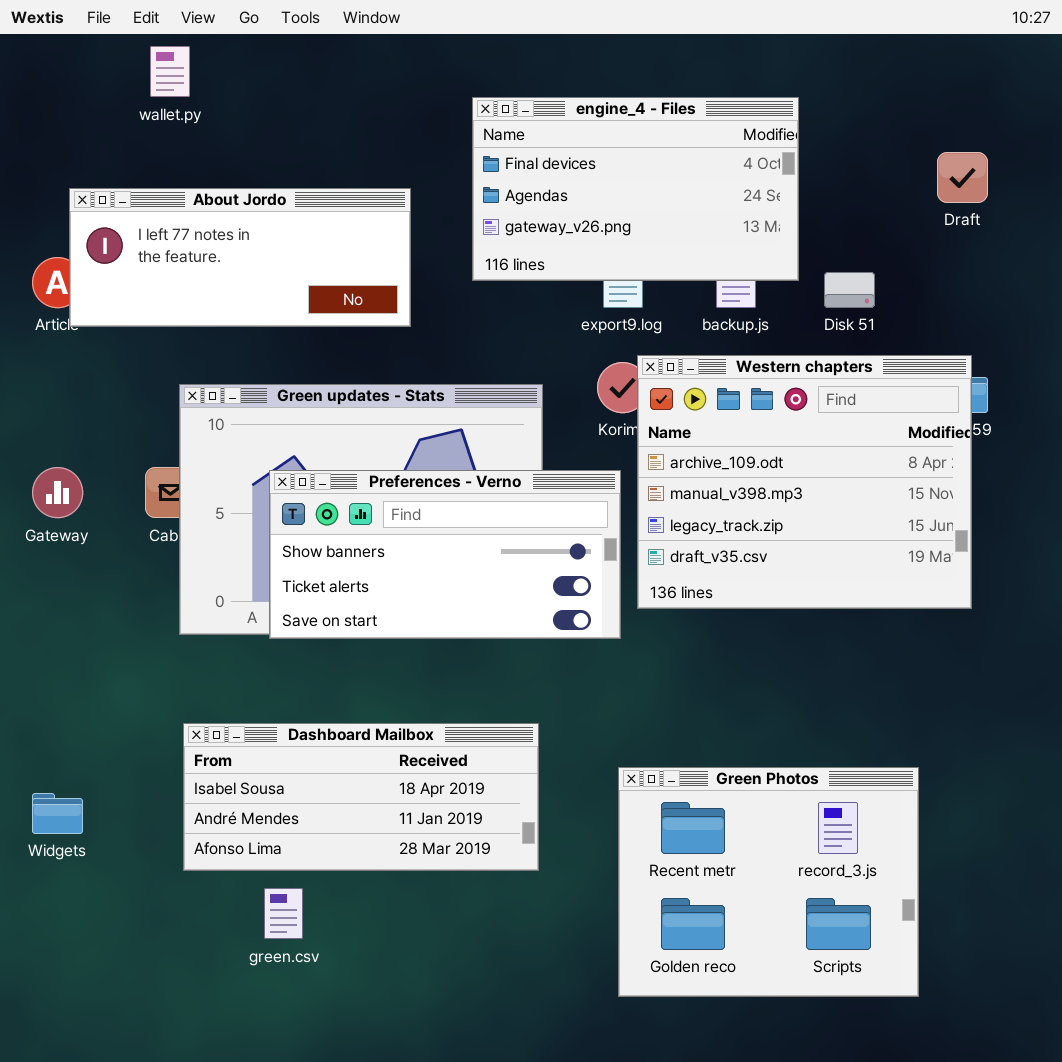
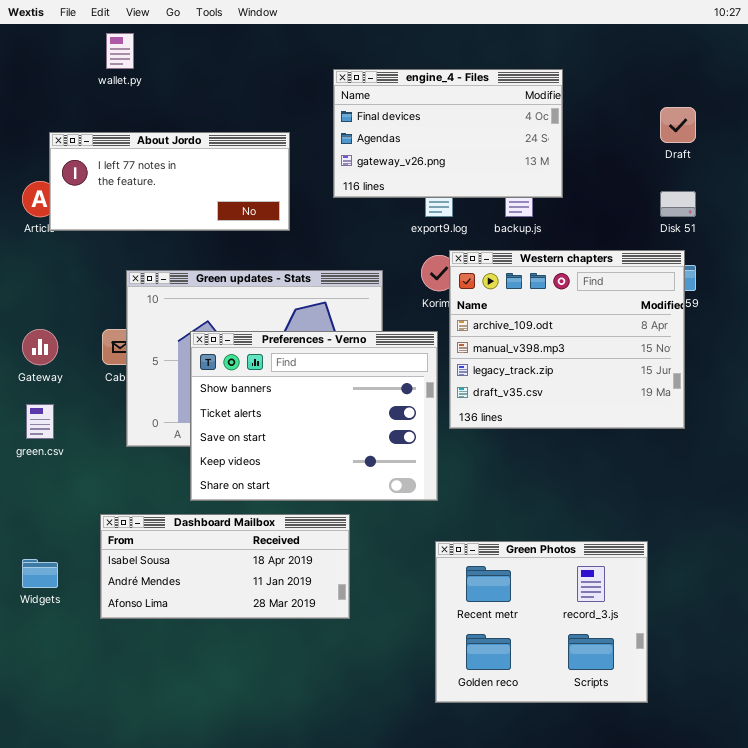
Disk 51: [824,272,875,308] -> [660,191,696,217], moved
Preferences - Verno: [269,470,621,639] -> [190,331,438,501], resized
Dashboard Mailbox: [183,723,539,871] -> [100,514,350,619], moved
green.csv: [264,888,303,939] -> [26,404,54,439], moved

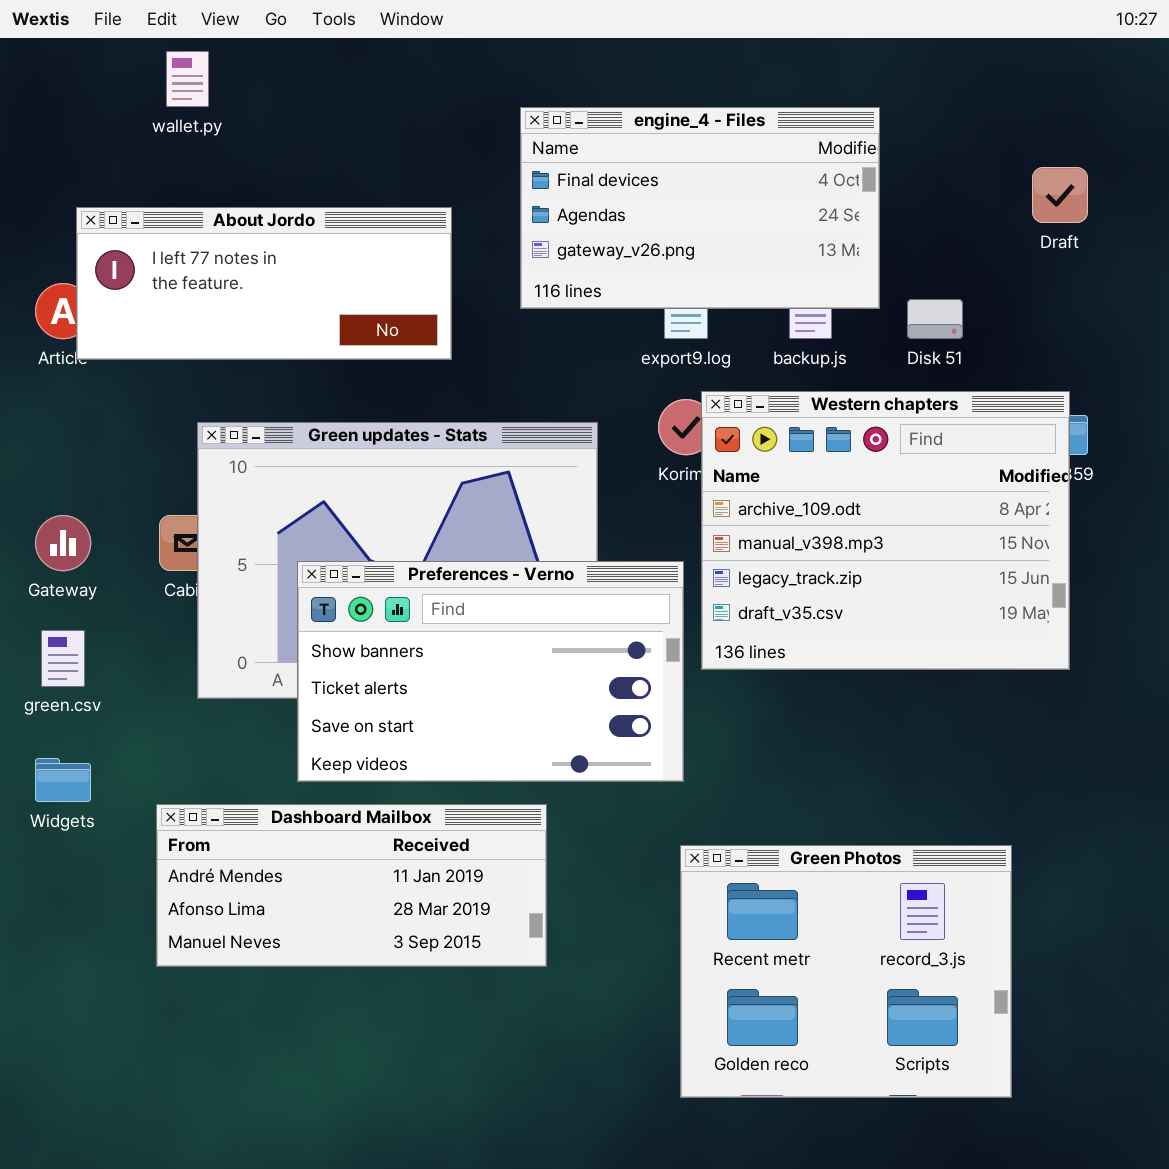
Disk 51: [660,191,696,217] -> [907,299,963,339], moved
Preferences - Verno: [190,331,438,501] -> [297,561,684,782], resized
Dashboard Mailbox: [100,514,350,619] -> [156,804,547,967], scrolled down 1 row
Widgets: [22,559,58,588] -> [35,758,91,802], moved

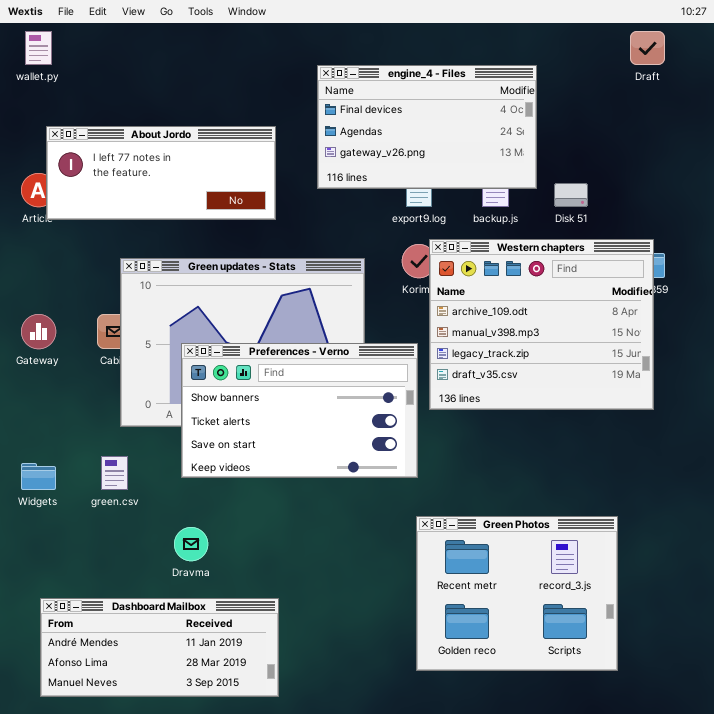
wallet.py: [166,51,209,107] -> [25,31,52,65], moved
Draft: [1032,167,1088,223] -> [630,31,665,65], moved
green.csv: [41,630,85,687] -> [101,456,128,490], moved
Dashboard Mailbox: [156,804,547,967] -> [40,598,279,697], moved

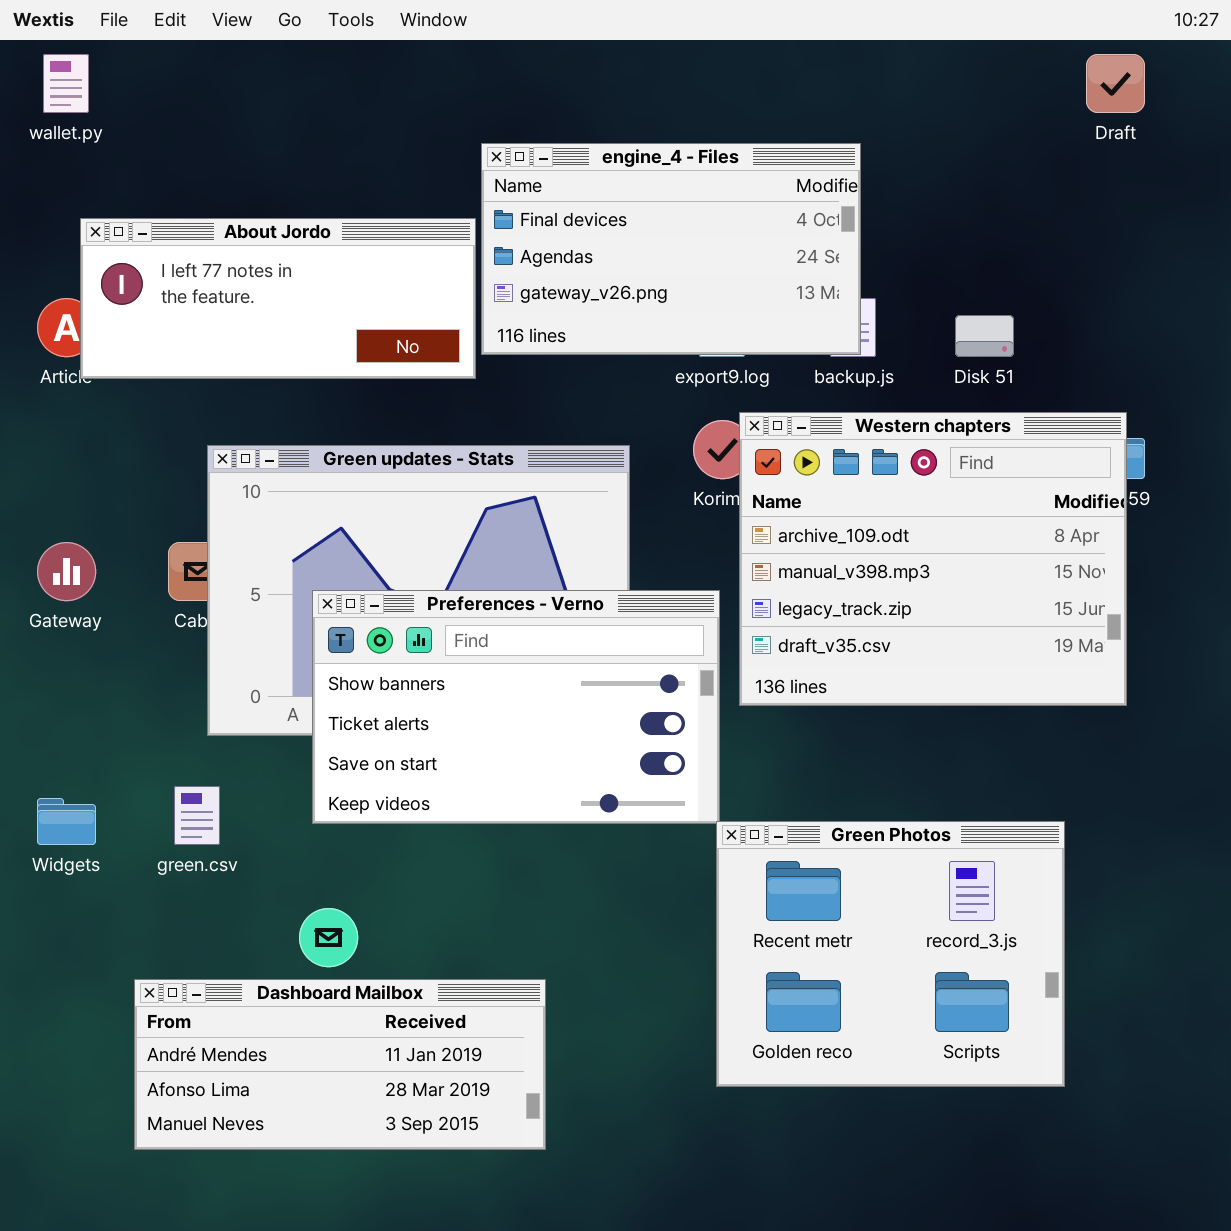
engine_4 - Files: [317,65,537,189] -> [481,143,861,355], moved
Green Photos: [416,516,618,671] -> [716,821,1065,1087], moved
Dashboard Mailbox: [40,598,279,697] -> [134,979,546,1150], moved

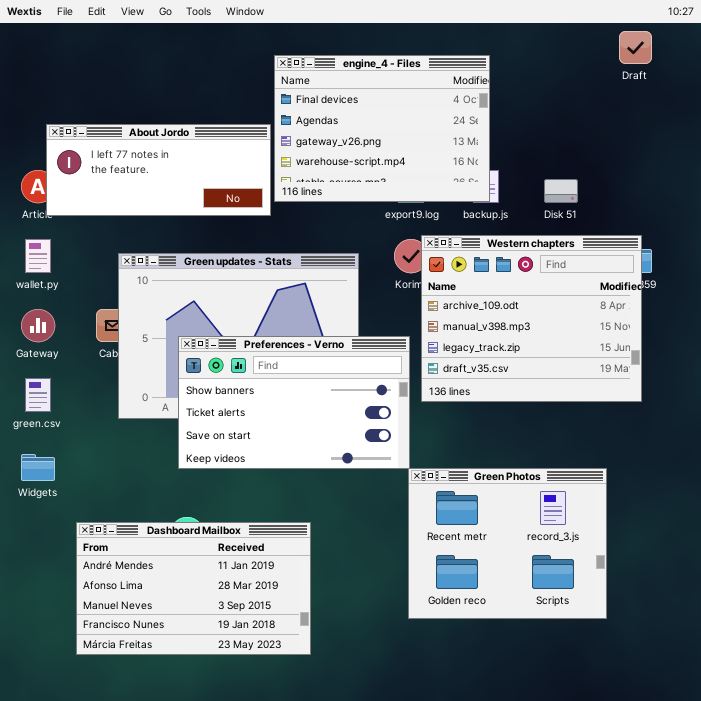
wallet.py: [43,54,89,113] -> [25,239,51,273], moved
engine_4 - Files: [481,143,861,355] -> [274,55,490,202], resized
green.csv: [174,786,220,845] -> [25,378,51,412], moved
Dashboard Mailbox: [134,979,546,1150] -> [76,522,311,655], resized

